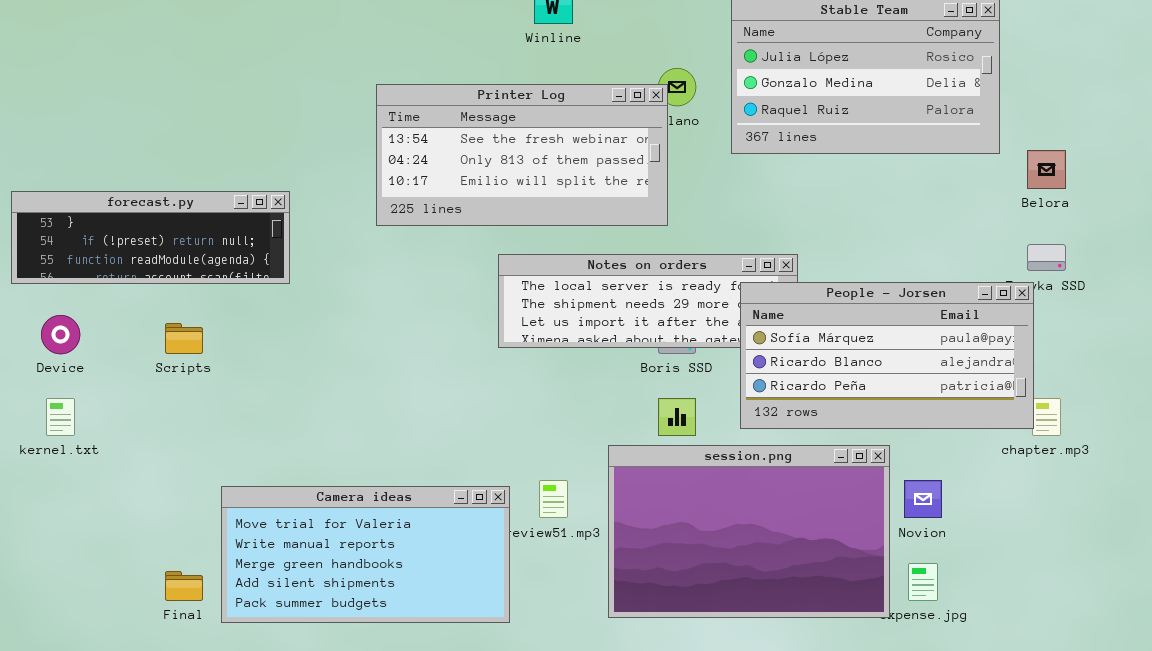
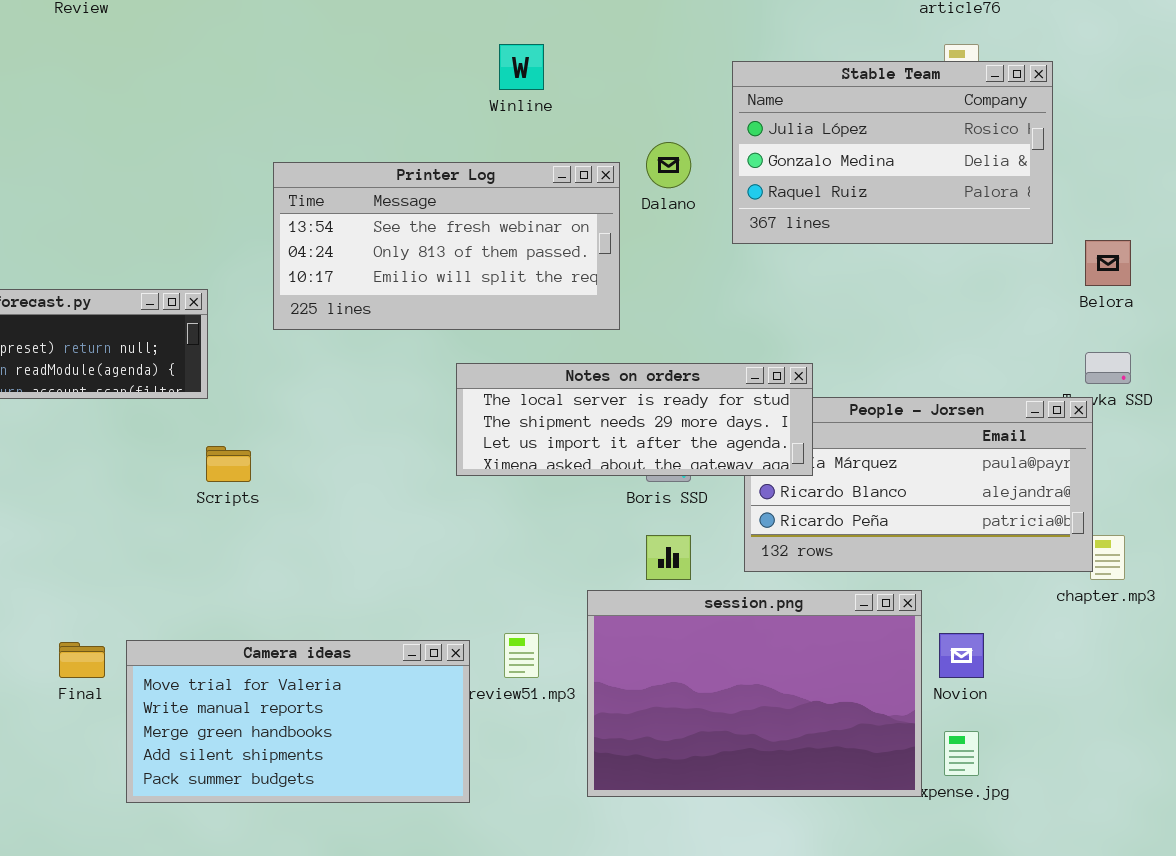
Printer Log: [376,84,668,226] -> [273,162,620,330], moved
Notes on orders: [498,254,798,348] -> [456,363,813,476], raised
Scripts: [165,323,203,354] -> [206,446,251,482], moved
Final: [165,571,203,601] -> [59,642,105,678], moved

